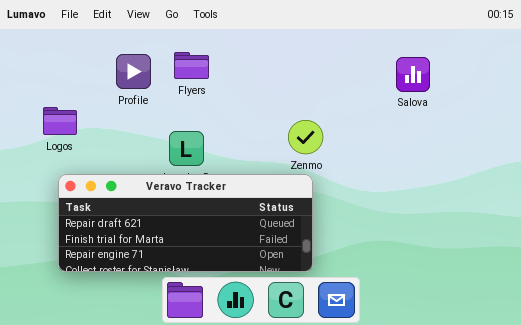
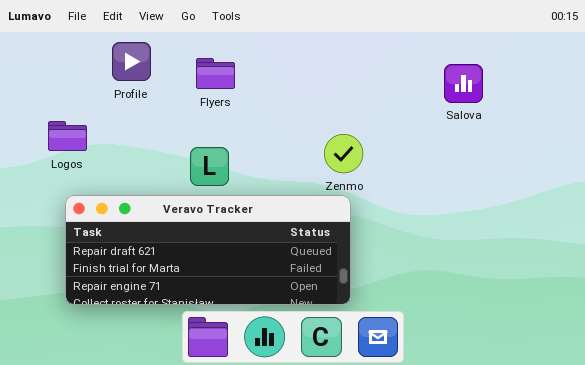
Profile: [116,54,151,89] -> [112,42,151,81], moved

